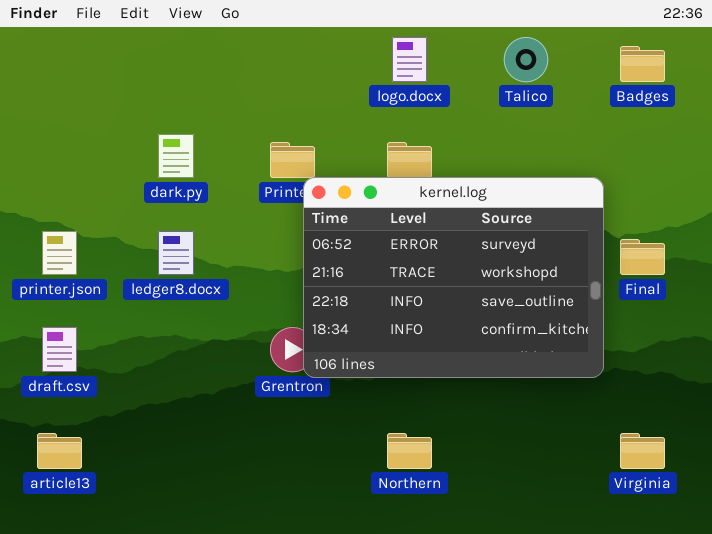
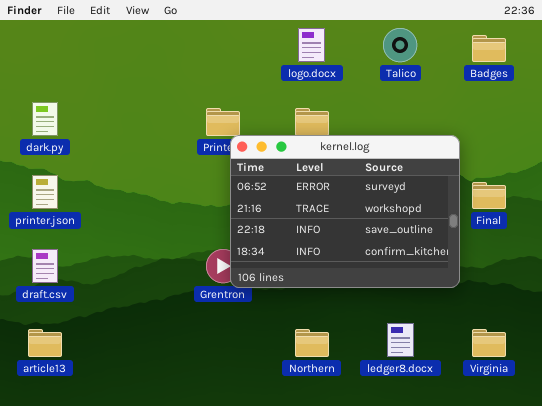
dark.py: [158,134,194,178] -> [32,102,58,136], moved
ledger8.docx: [158,231,194,275] -> [387,323,414,357], moved

